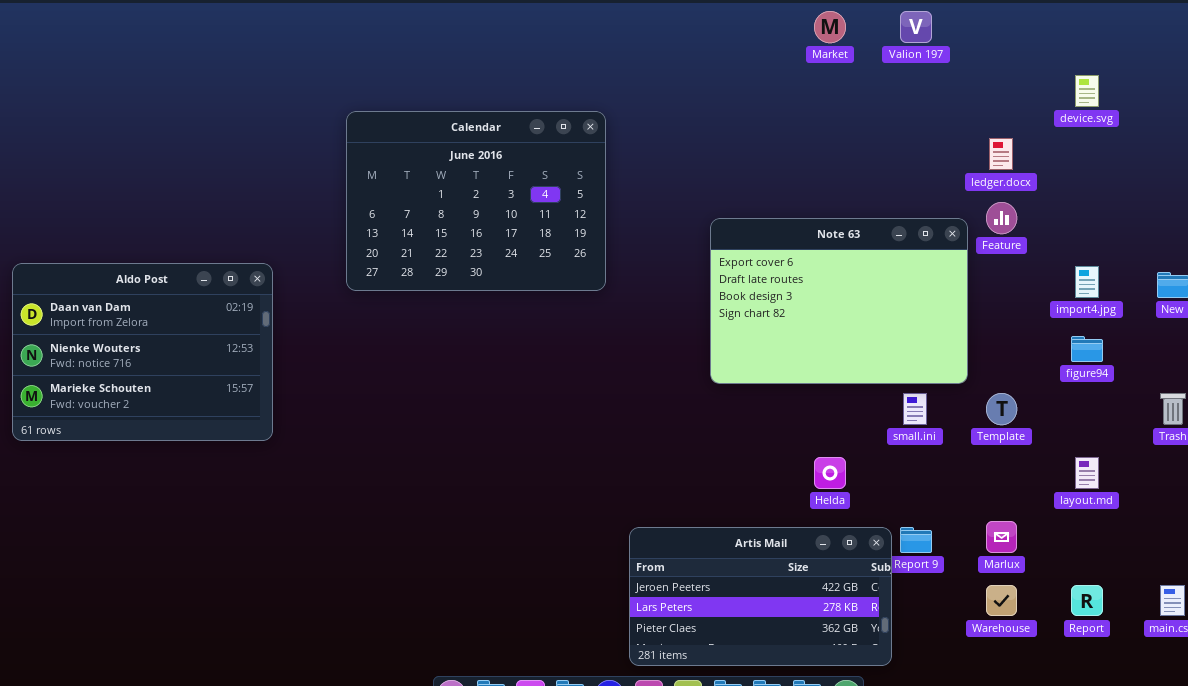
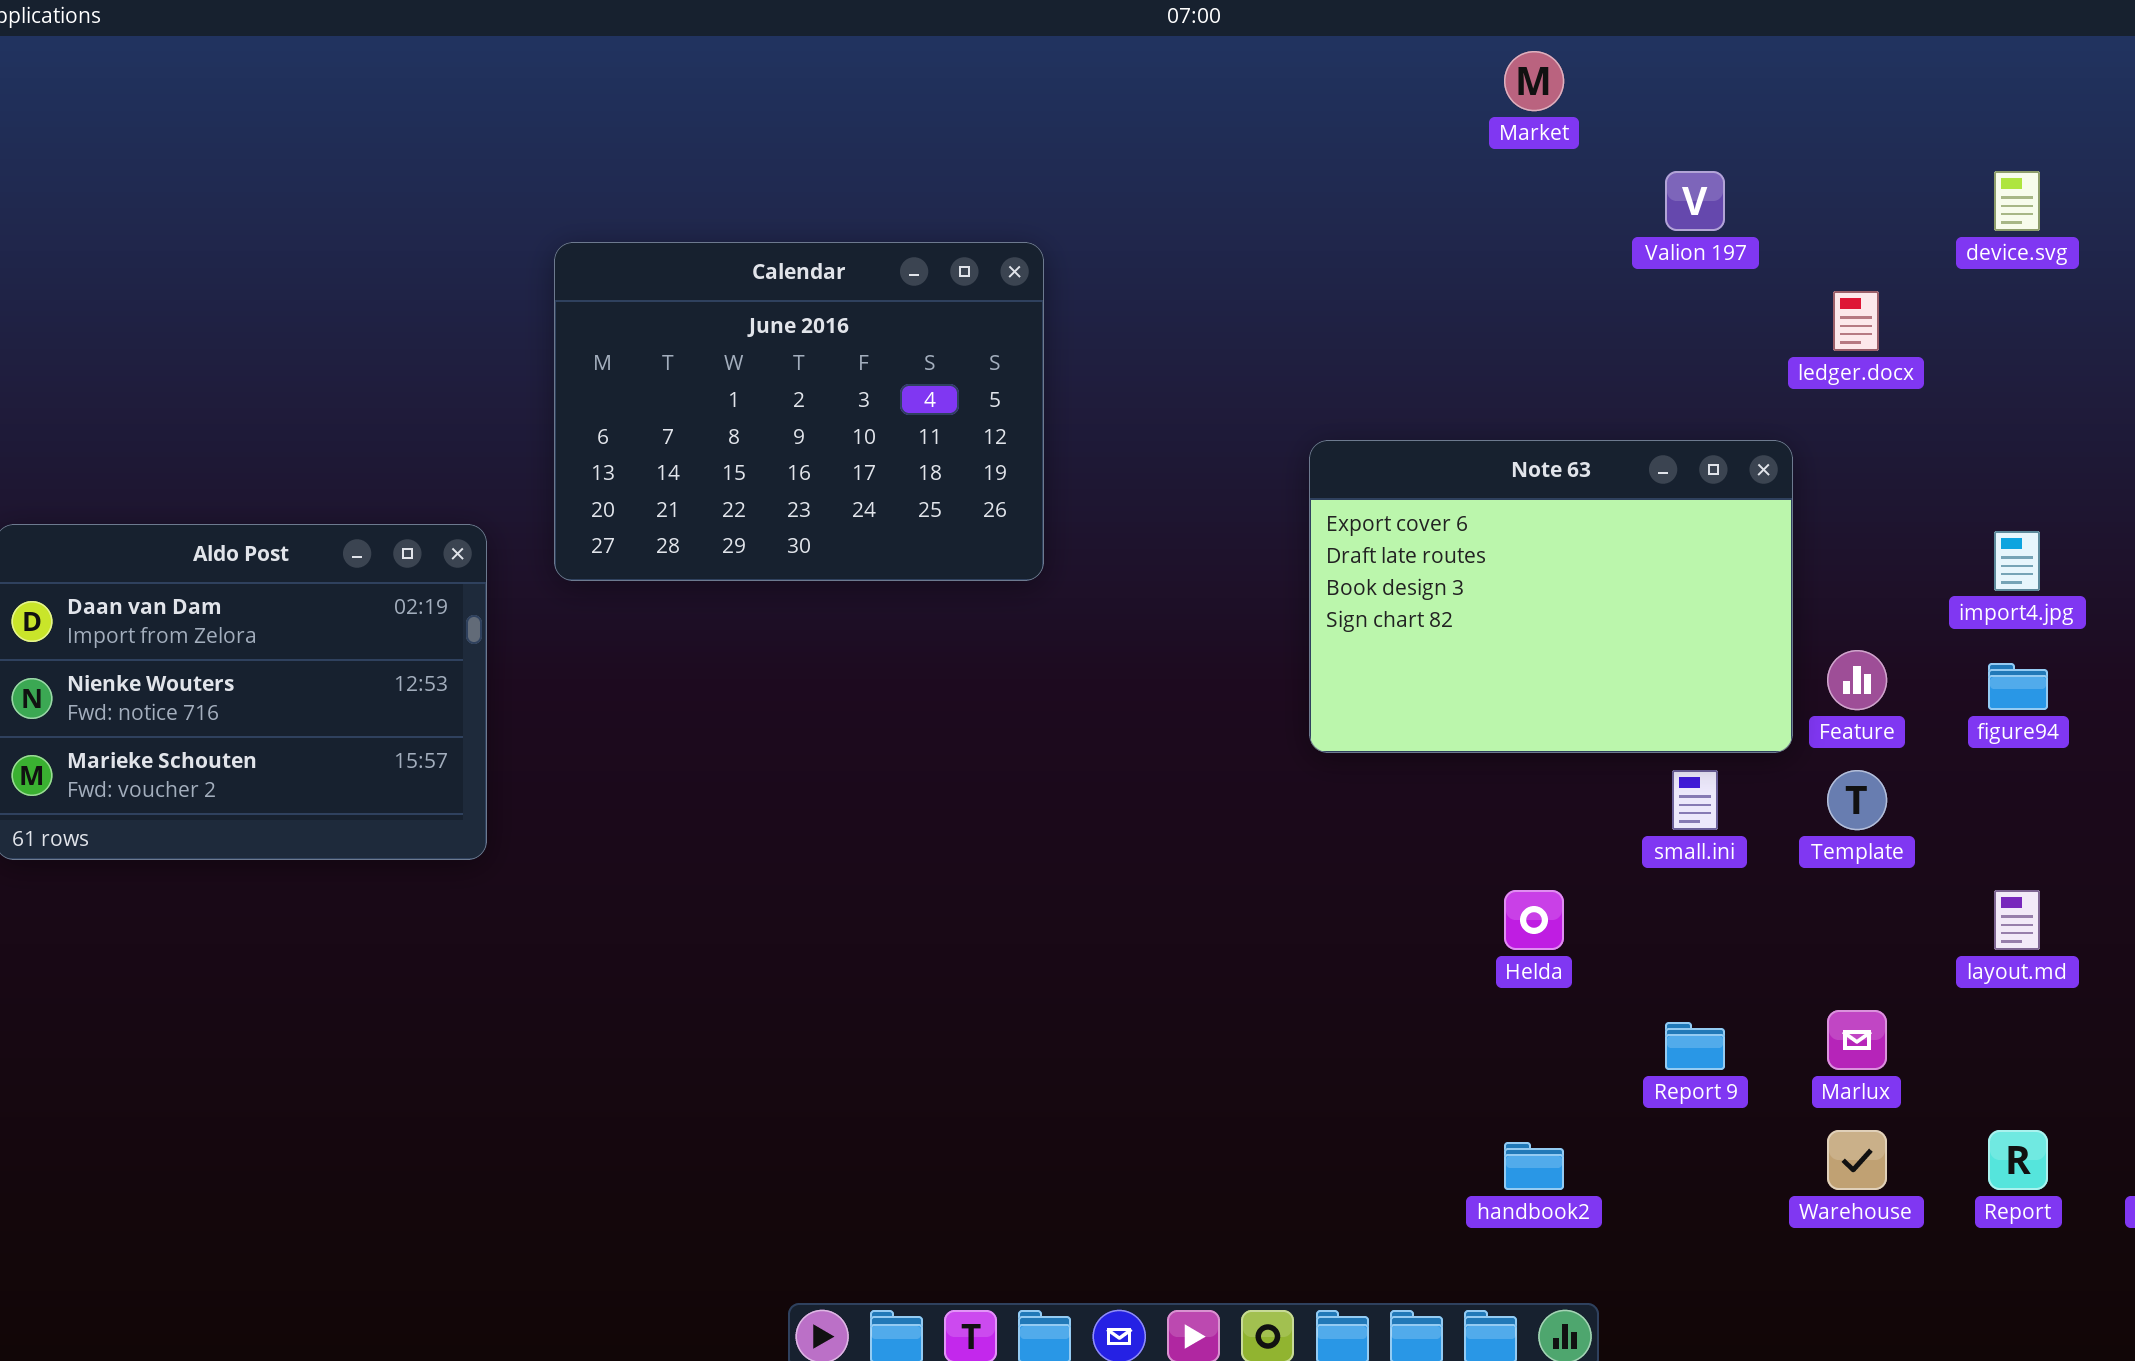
Valion 197: [900,11,932,43] -> [1665,171,1725,231], moved
Calendar: [346,111,606,291] -> [554,242,1044,581], moved
Feature: [986,202,1017,234] -> [1827,650,1887,710], moved
Artis Mail: [629,527,892,666] -> none, closed

